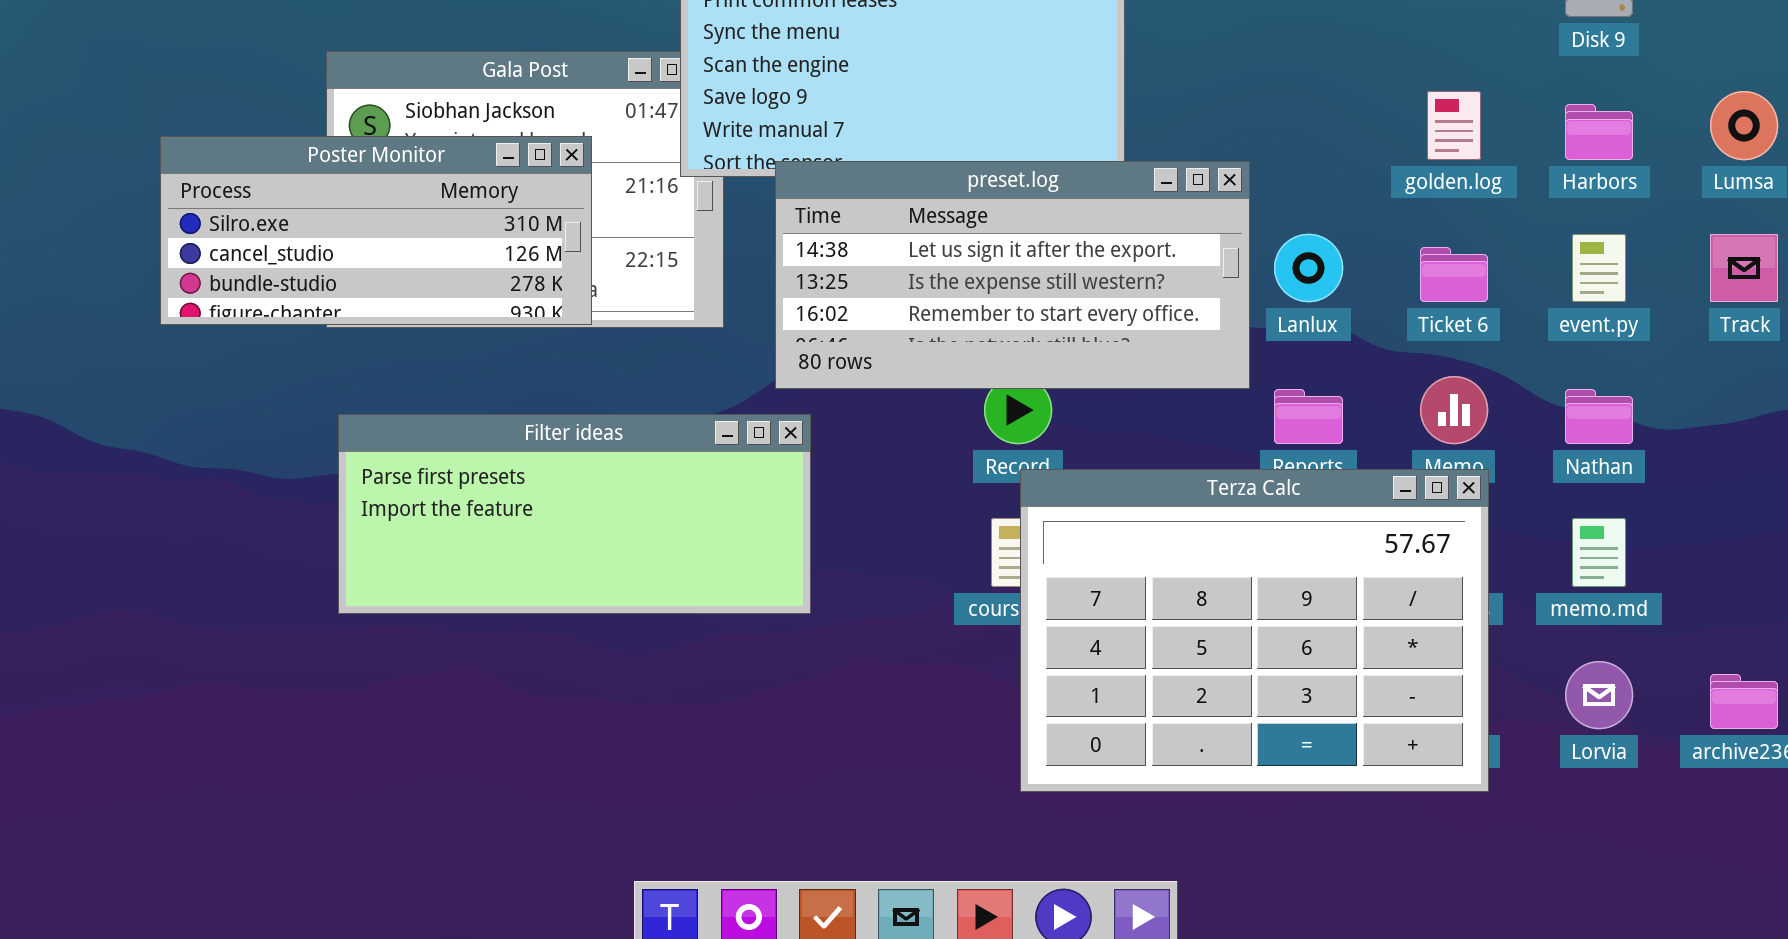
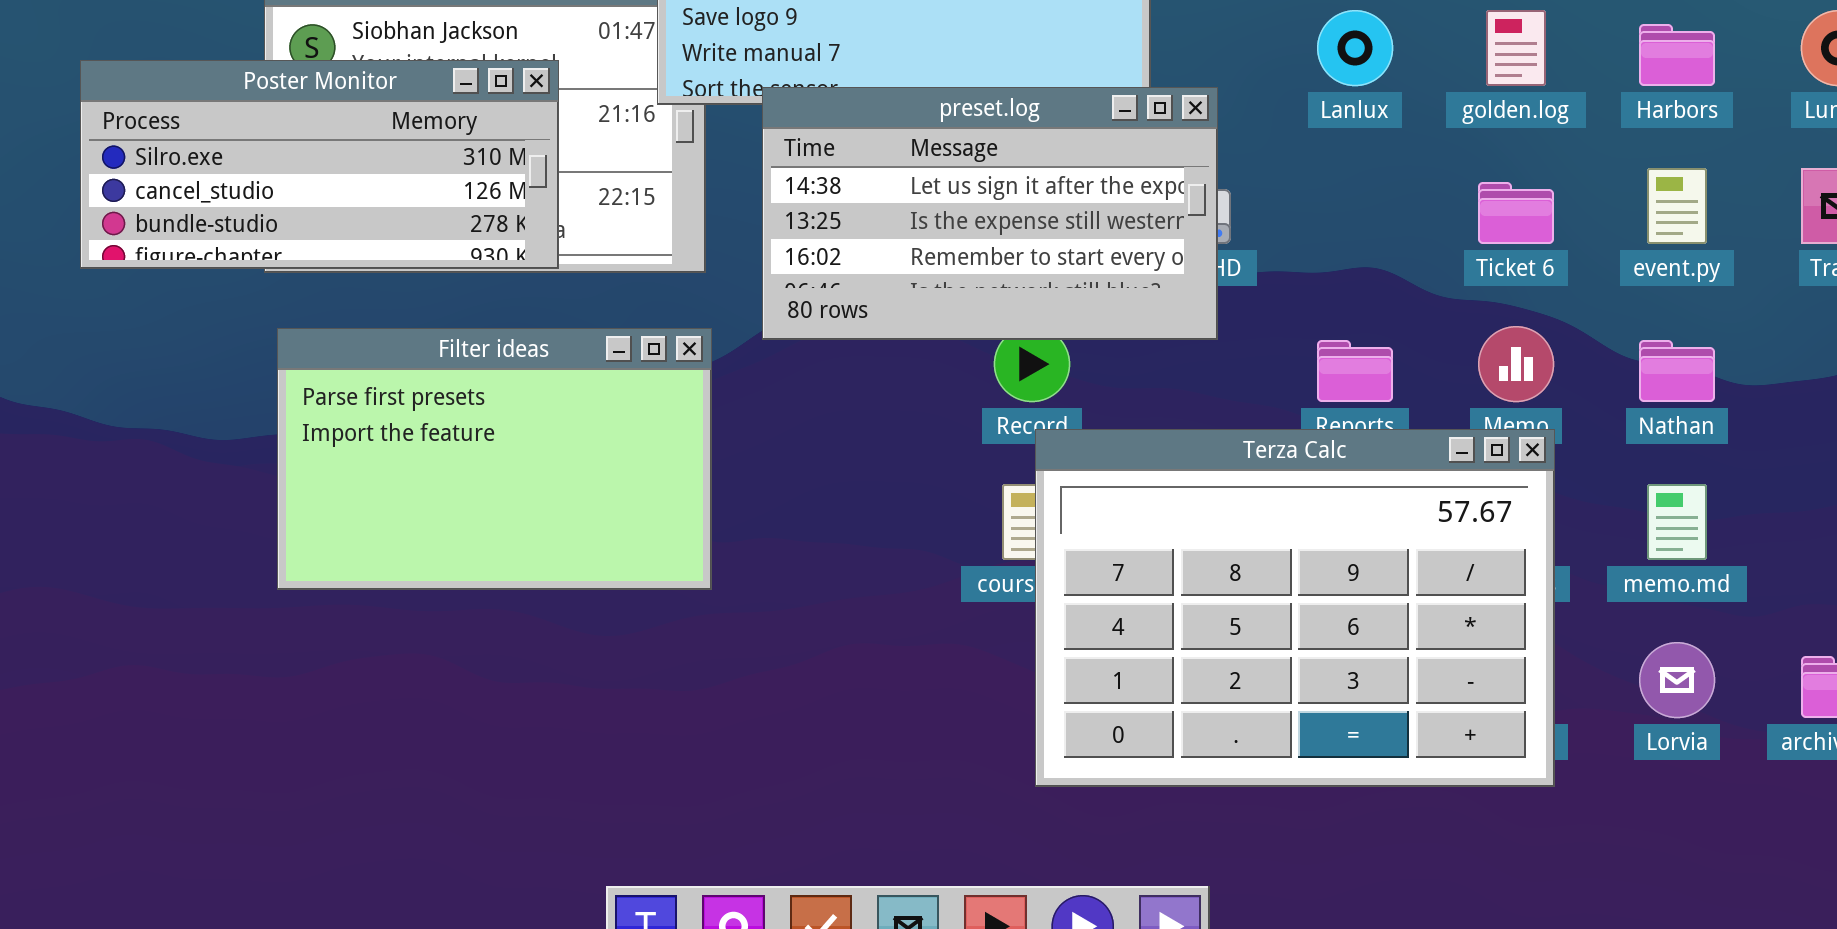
preset.log: [775,161,1250,389] -> [762,87,1218,340], resized
Lanlux: [1274,234,1343,302] -> [1317,10,1393,86], moved
Filter ideas: [338,414,811,614] -> [277,328,712,590], resized

